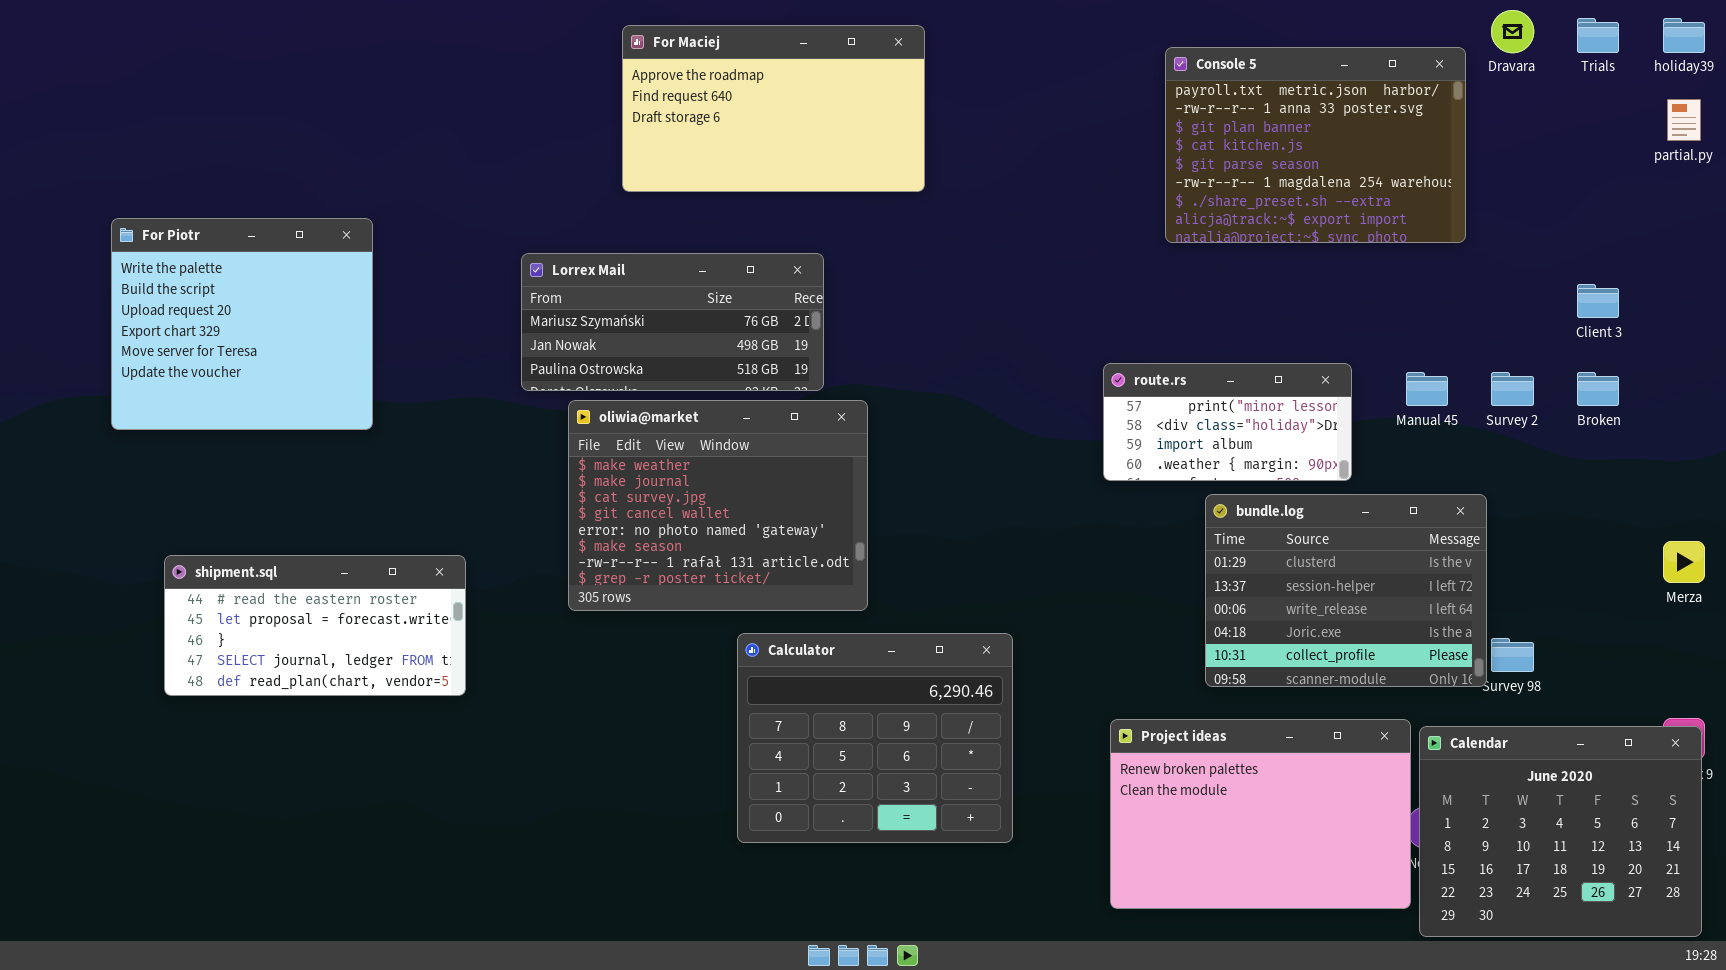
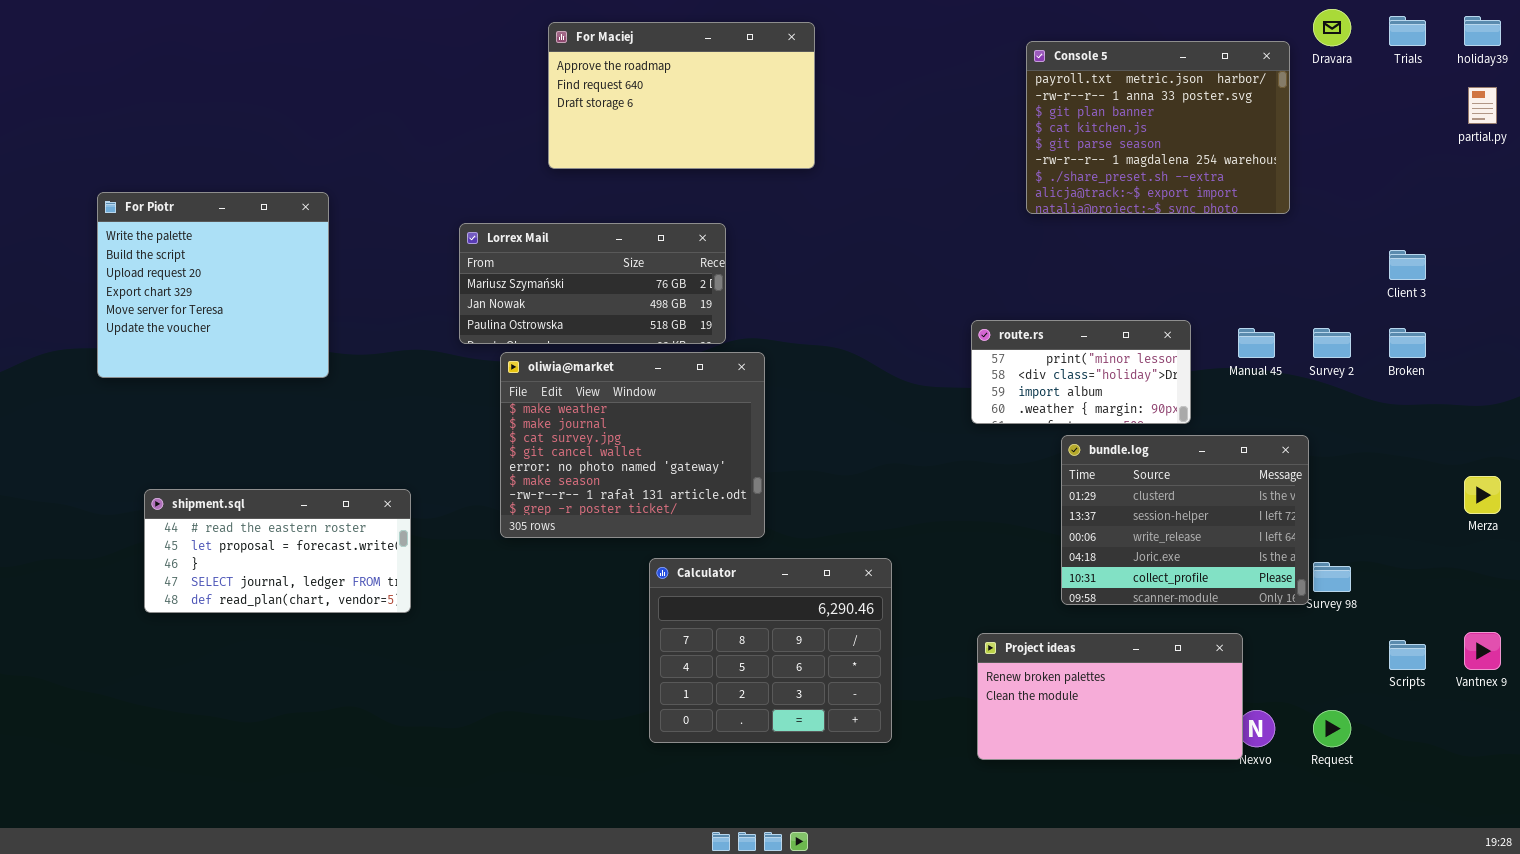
Project ideas: [1110,719,1411,909] -> [977,633,1243,760], resized
Calendar: [1419,726,1702,937] -> none, closed

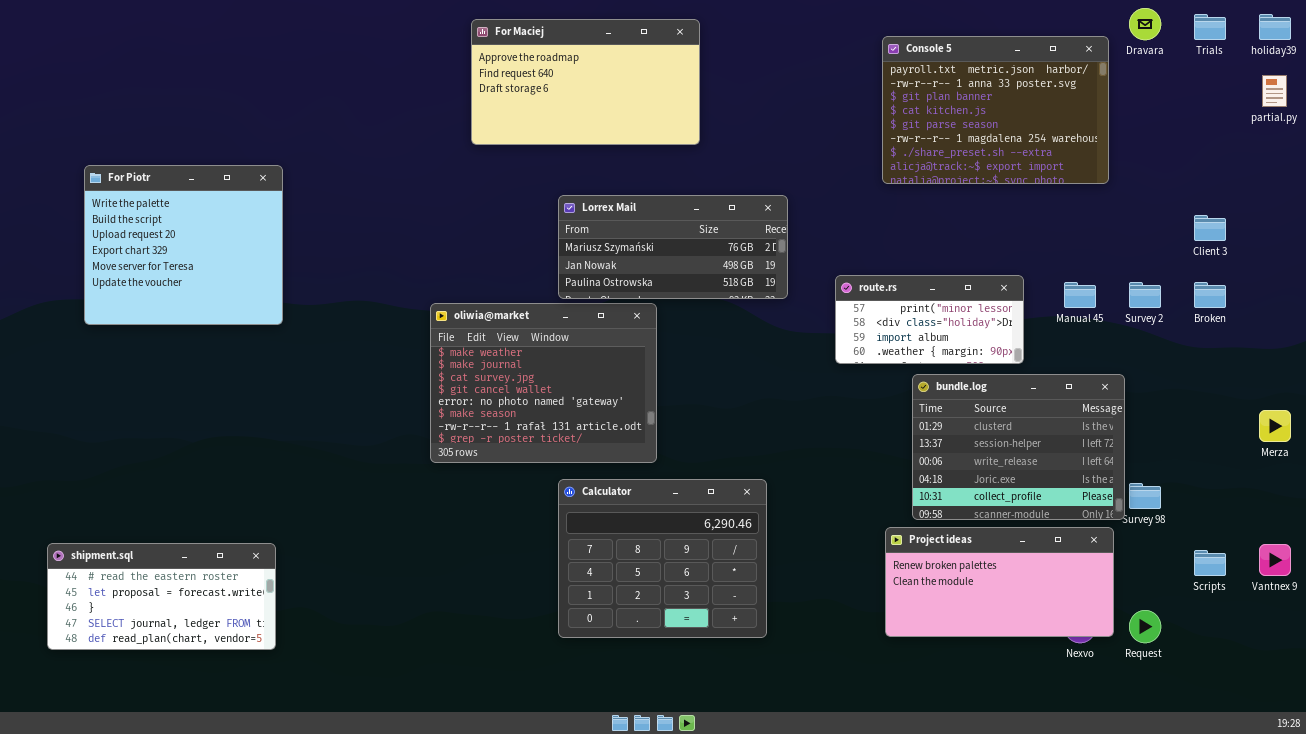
Lorrex Mail: [459,223,726,344] -> [558,195,788,299], moved
shipment.sql: [144,489,411,613] -> [47,543,276,650], moved
Project ideas: [977,633,1243,760] -> [885,527,1114,637], moved

